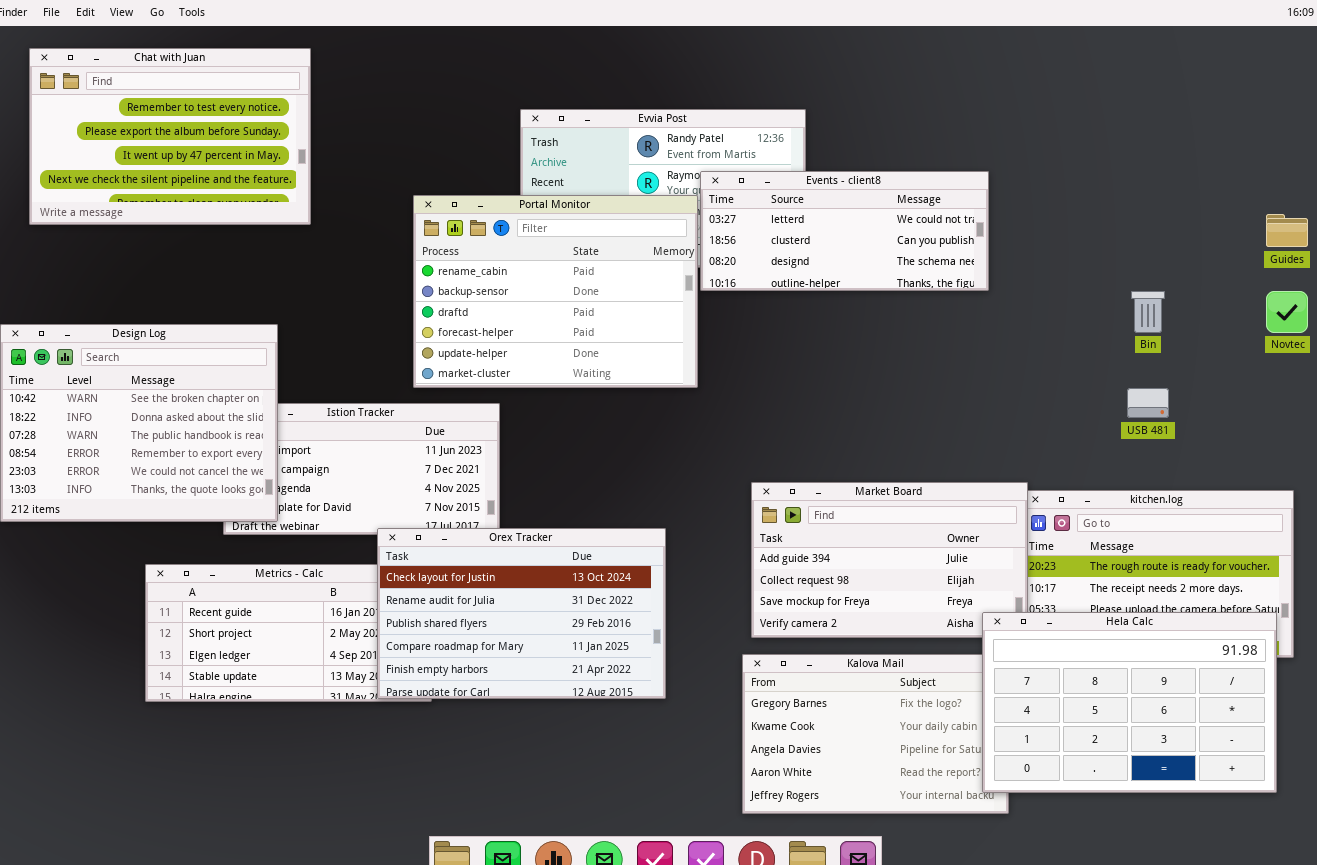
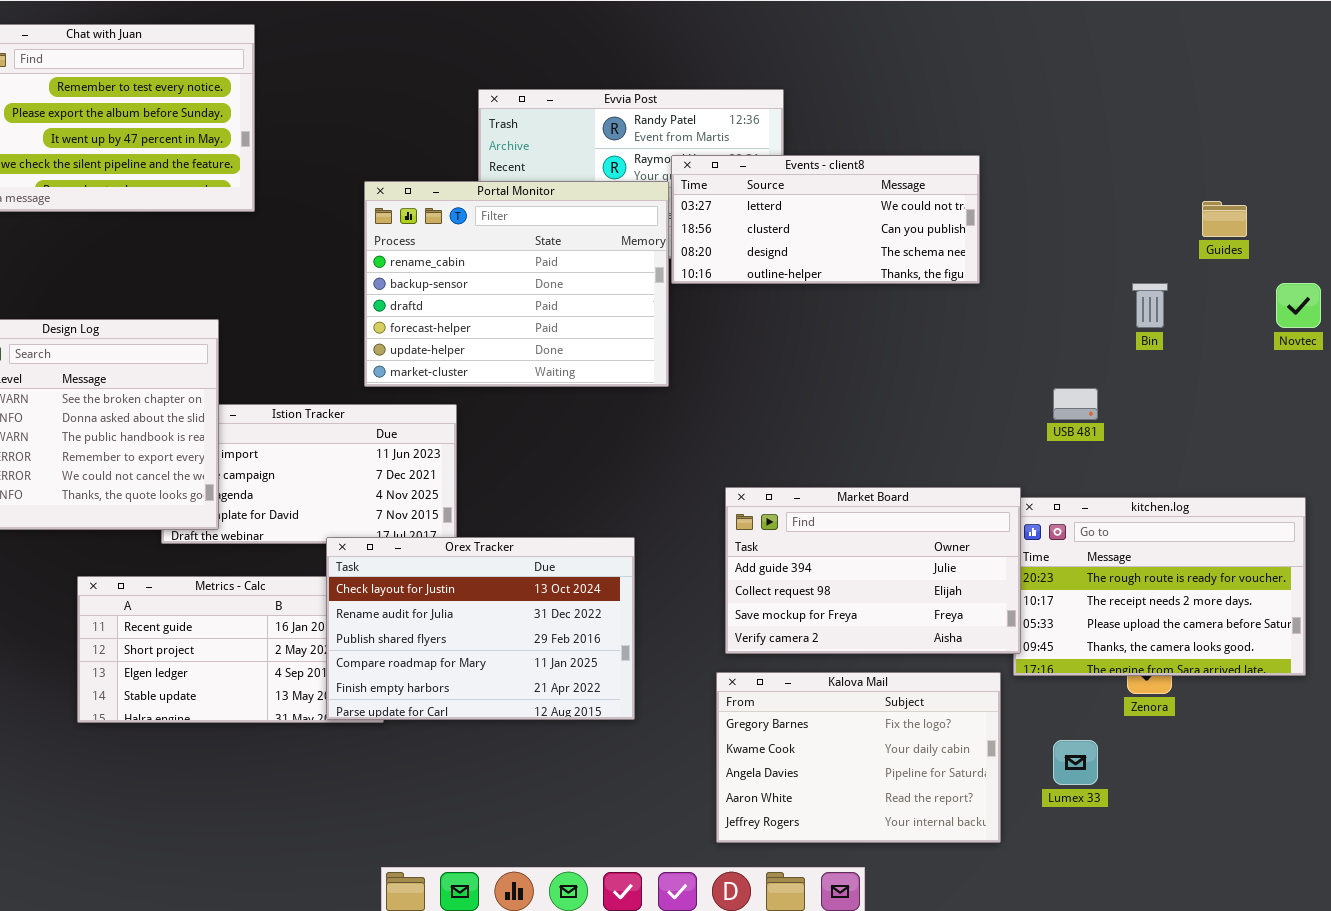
Guides: [1266,214,1308,247] -> [1202,201,1247,237], moved
USB 481: [1127,388,1169,418] -> [1053,388,1098,420], moved
Hela Calc: [982,612,1277,793] -> none, closed

